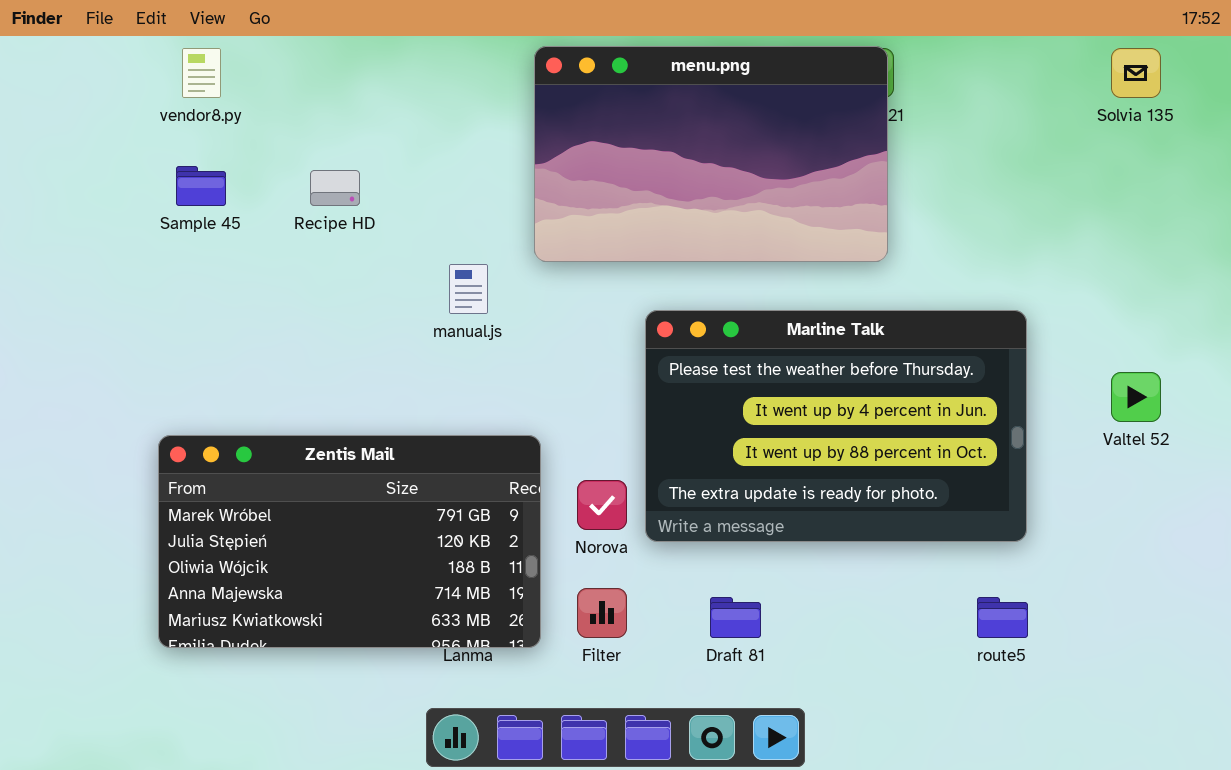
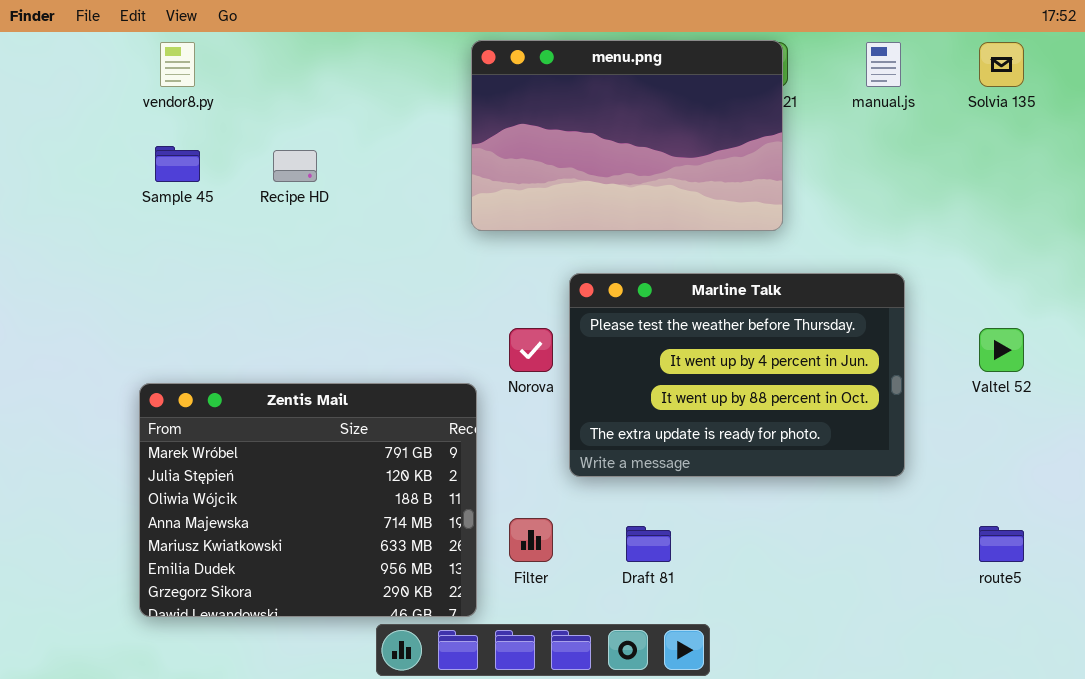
manual.js: [449,264,488,314] -> [866,42,901,87], moved
Zentis Mail: [158,435,541,648] -> [139,383,477,617], resized
Norova: [577,480,627,530] -> [509,328,553,372], moved
route5: [977,597,1028,638] -> [979,526,1024,562], moved

